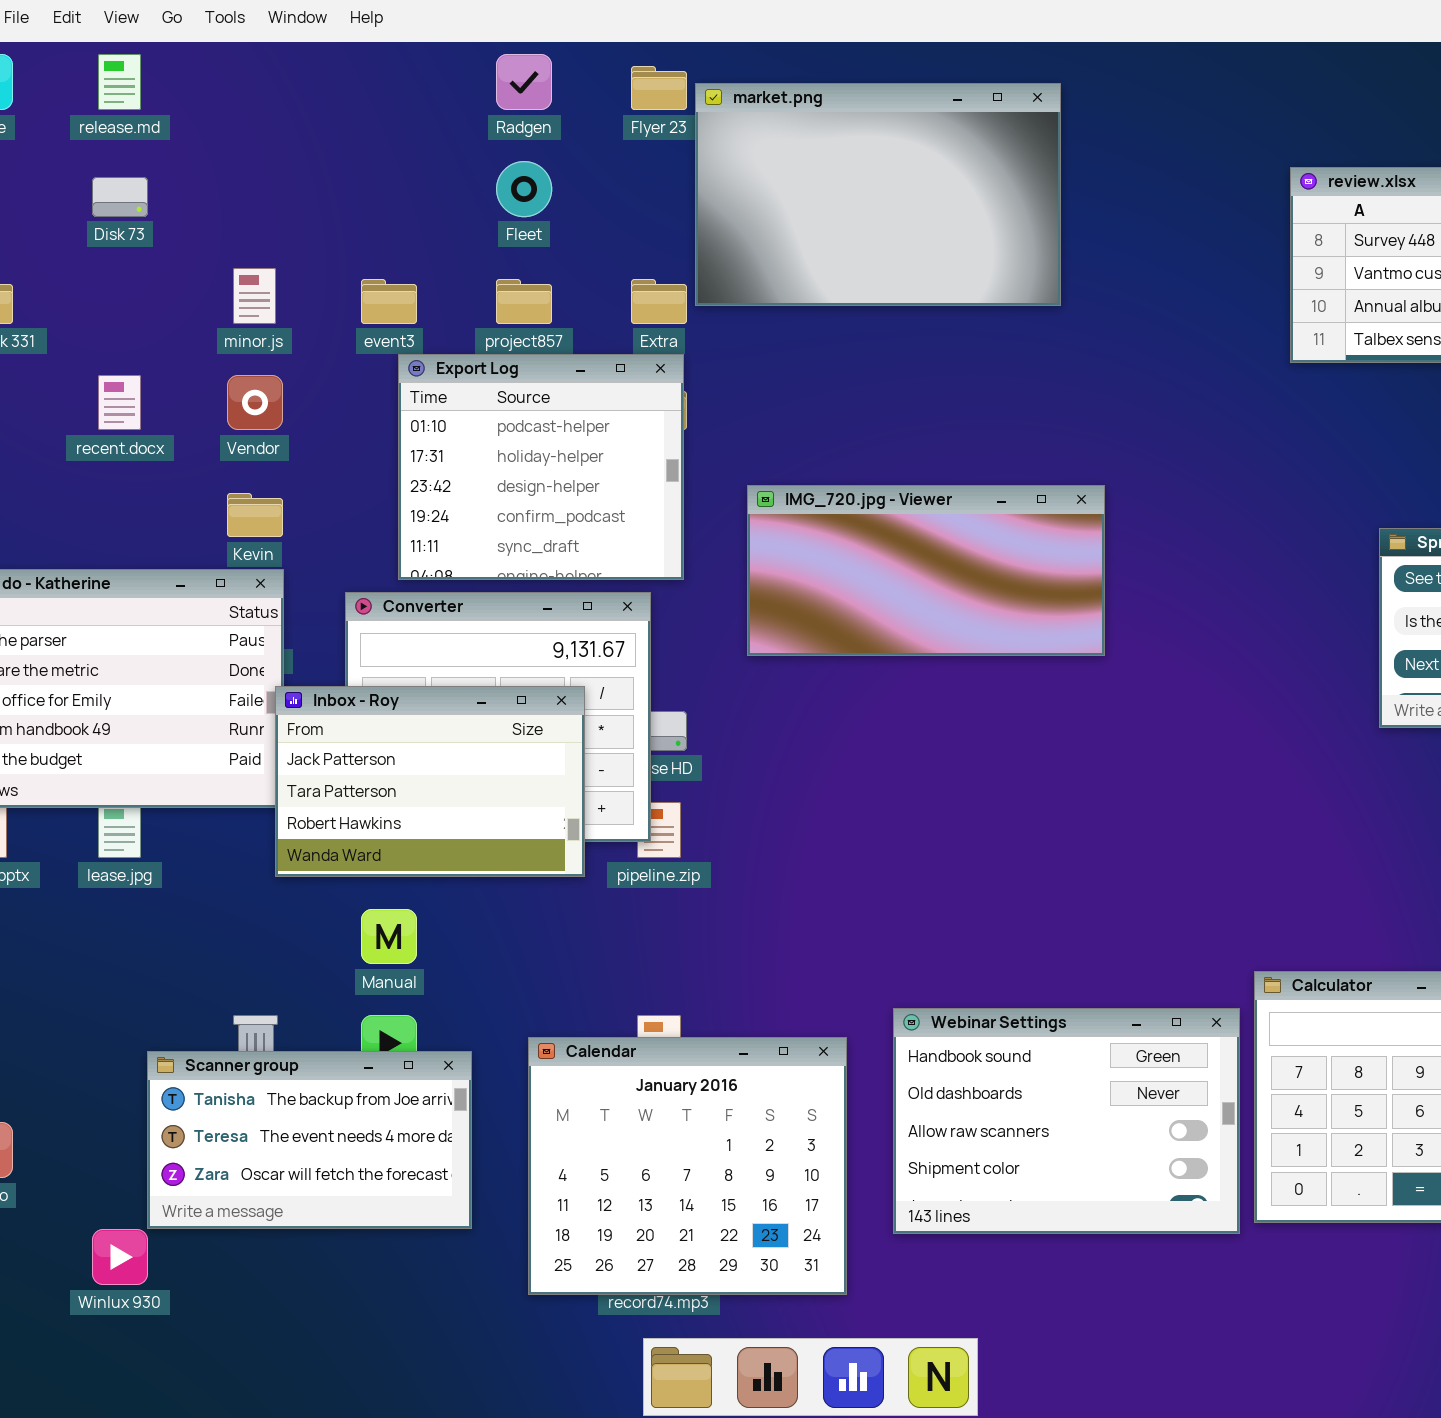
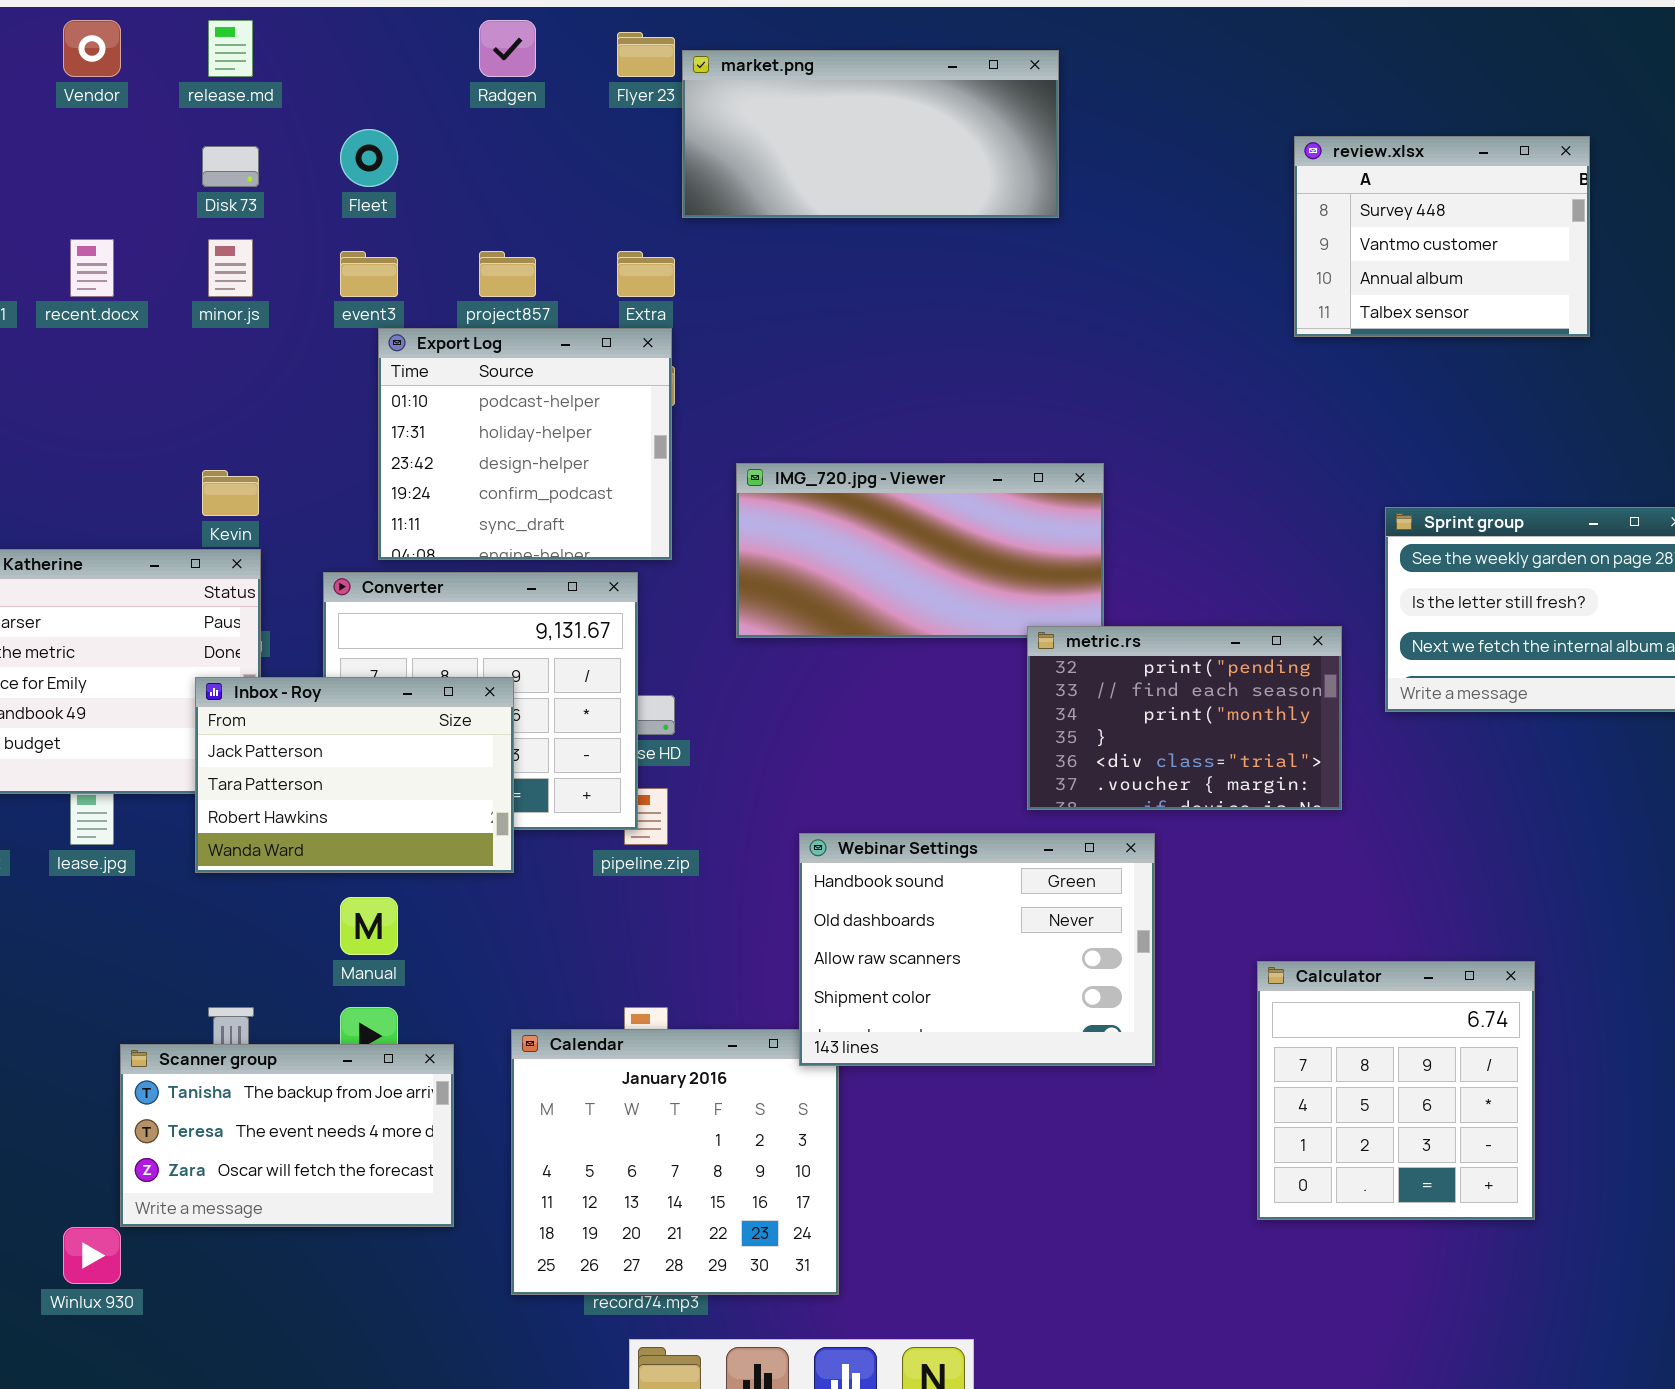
release.md: [98,54,141,110] -> [208,20,253,77], moved
market.png: [695,83,1061,306] -> [682,50,1059,218], resized
Fleet: [496,161,552,217] -> [340,129,398,187], moved
Disk 73: [92,177,148,217] -> [202,146,259,187], moved
recent.docx: [98,375,141,430] -> [70,239,114,297], moved
Vendor: [227,375,283,430] -> [63,20,121,77], moved
metric.rs: none -> [1027,626,1342,810], opened
Inbox - Roy: [275,686,585,877] -> [195,677,514,873], moved
Webinar Settings: [893,1008,1240,1234] -> [799,833,1155,1066], moved

